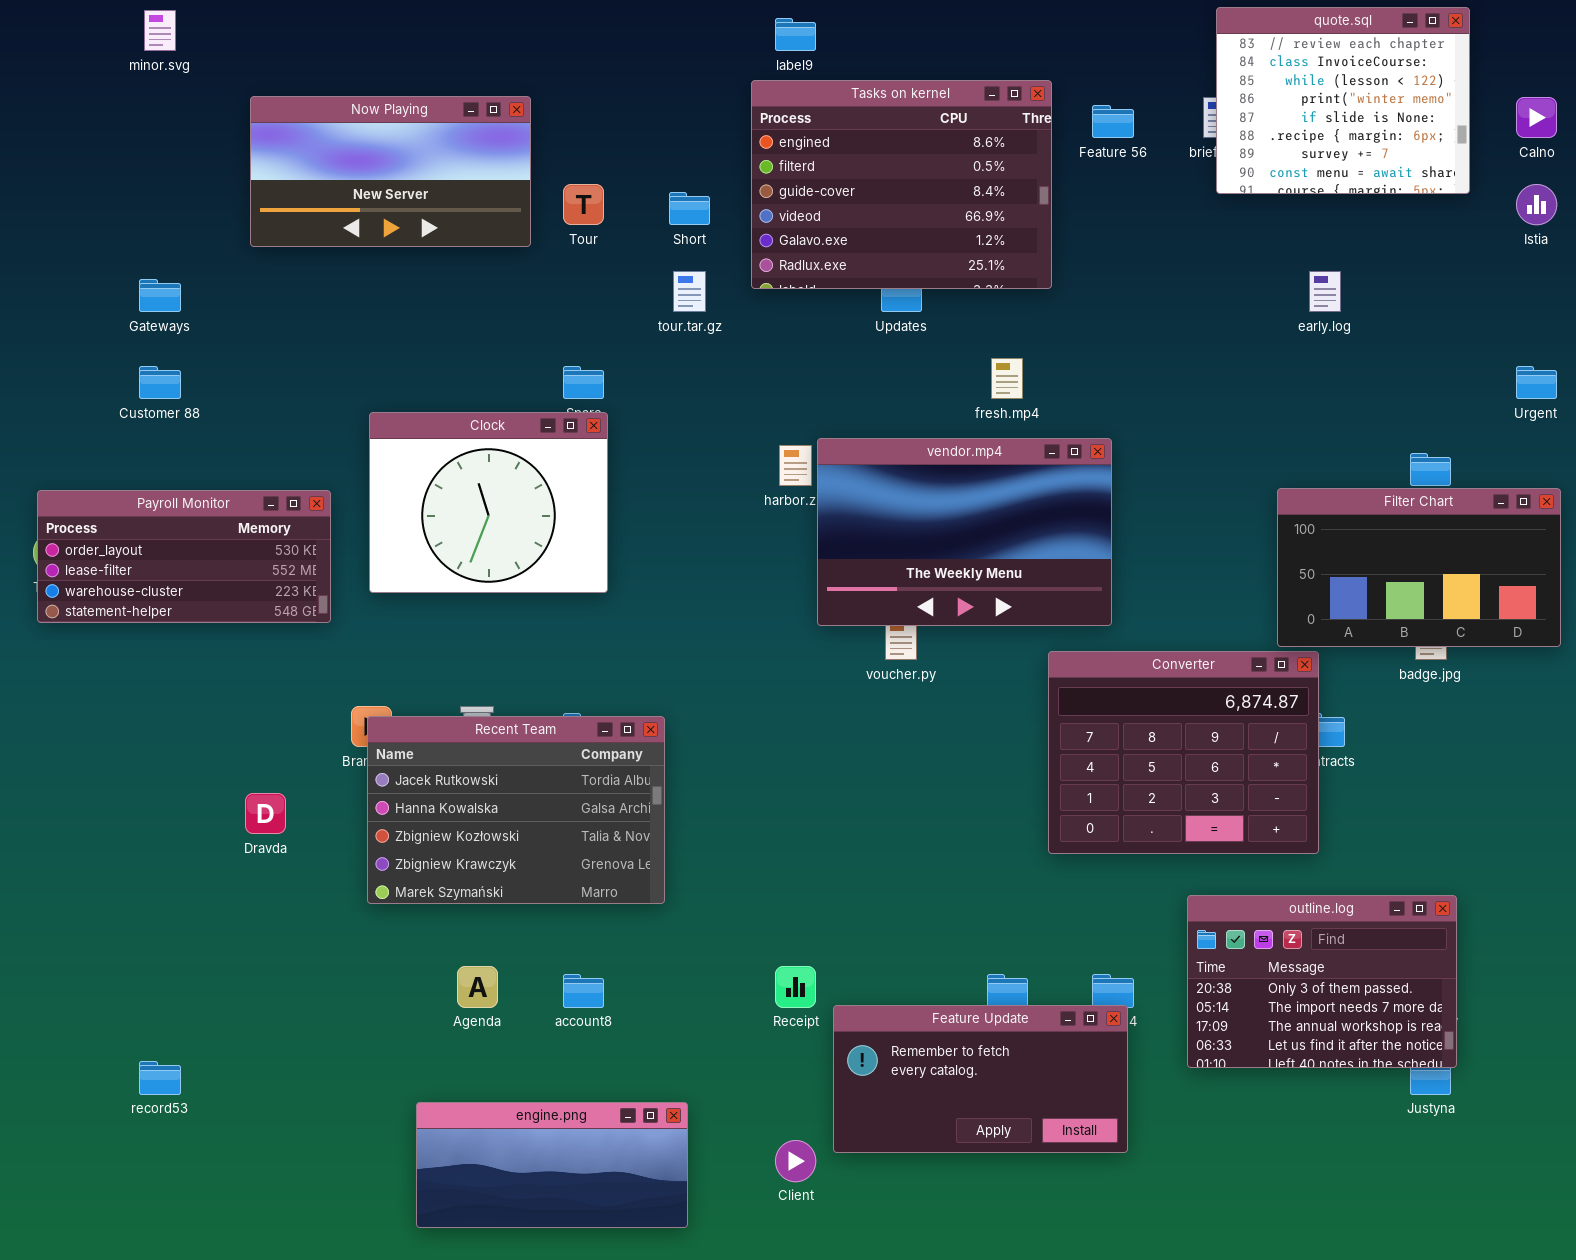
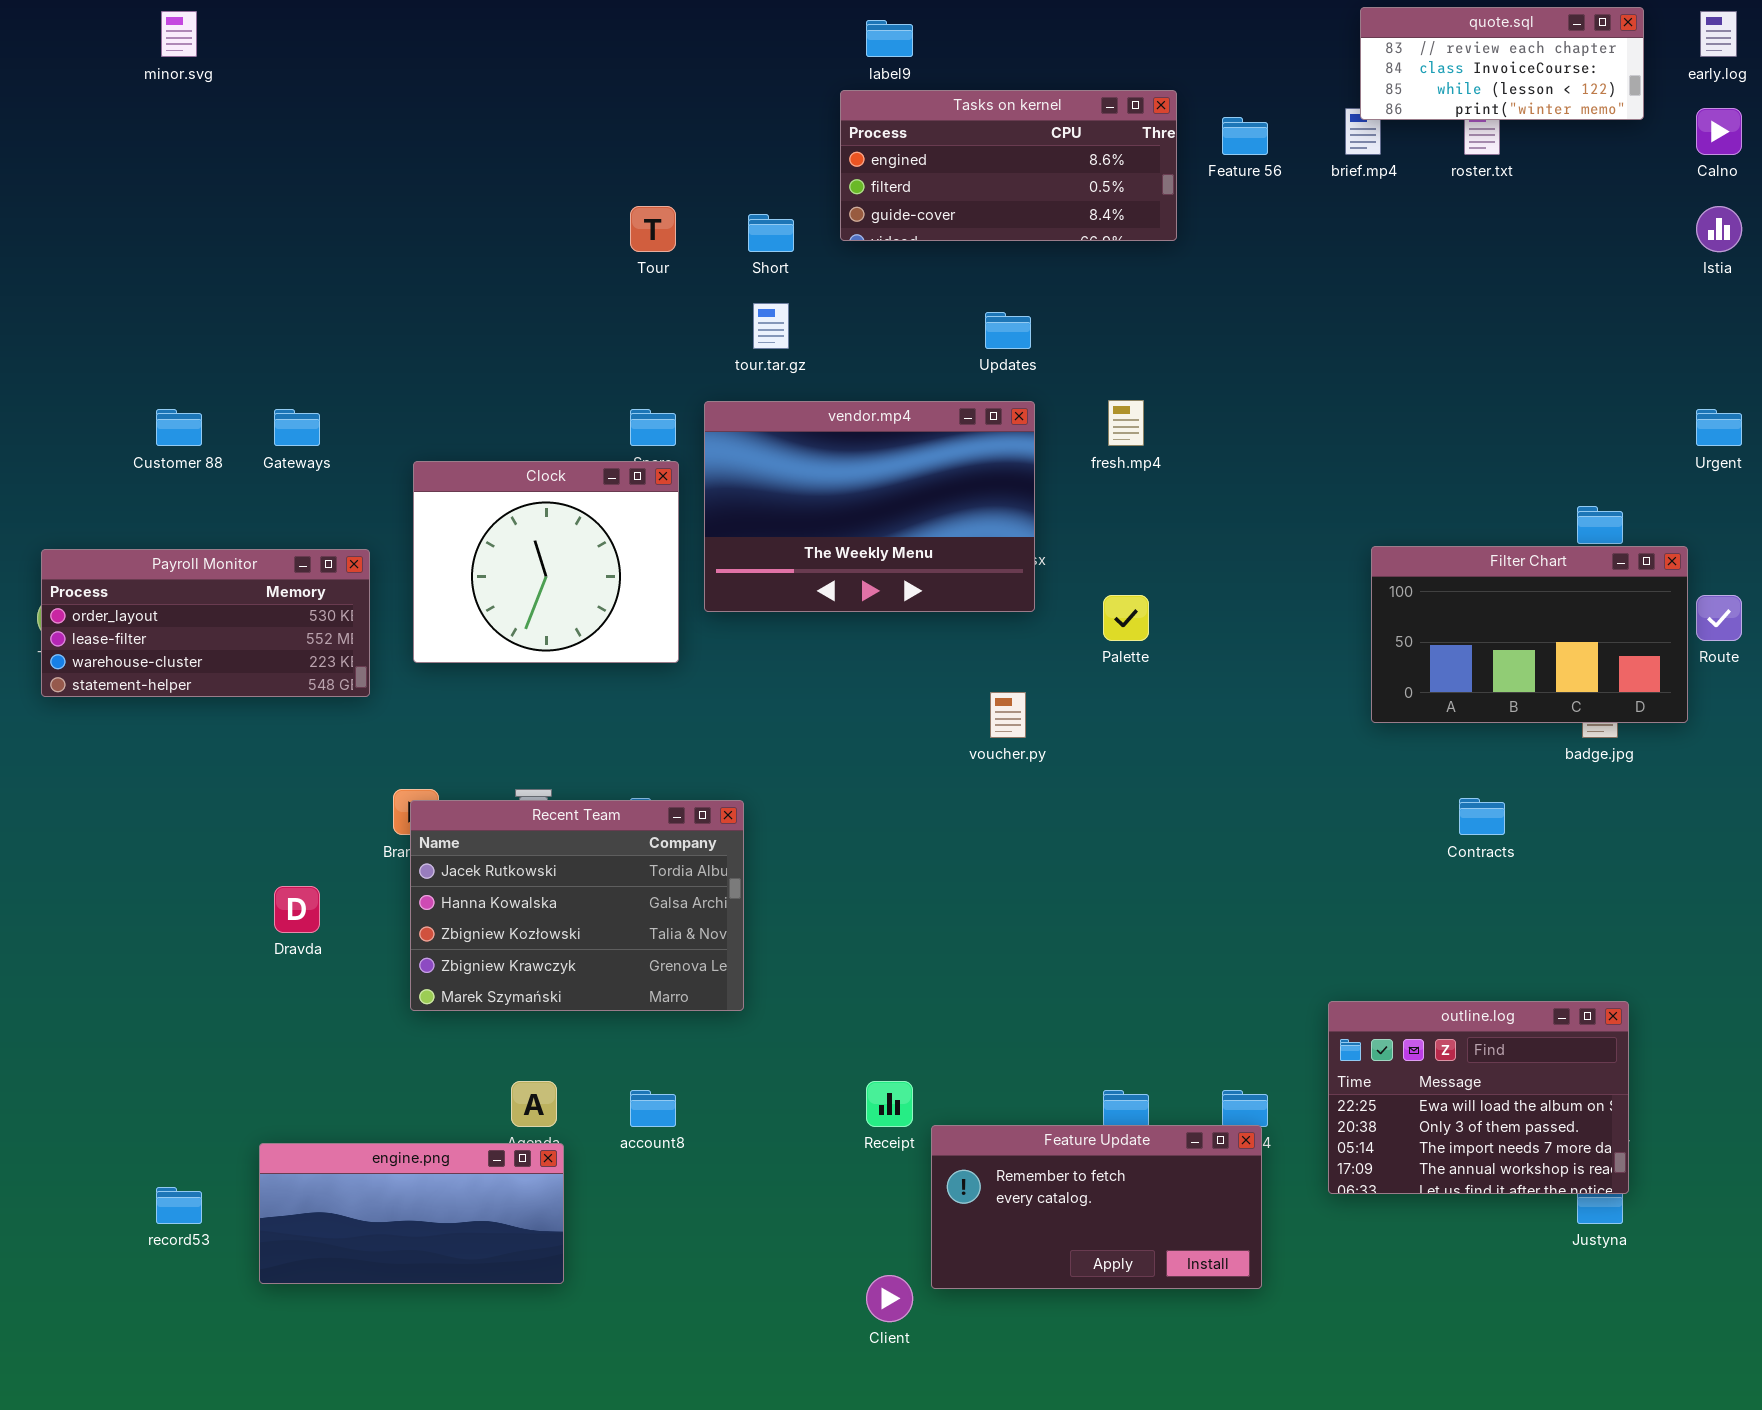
quote.sql: [1216,7,1470,194] -> [1360,7,1644,120], resized
Tasks on kernel: [751,80,1052,289] -> [840,90,1177,241], resized
Now Playing: [250,96,531,247] -> none, closed
early.log: [1309,271,1341,312] -> [1700,11,1737,57], moved
Gateways: [139,279,181,312] -> [274,409,320,446], moved
vendor.mp4: [817,438,1112,626] -> [704,401,1035,612], moved
Filter Chart: [1277,488,1561,647] -> [1371,546,1688,723], moved
Converter: [1048,651,1319,854] -> none, closed
outline.log: [1187,895,1457,1068] -> [1328,1001,1629,1194], scrolled up 1 row
engine.png: [416,1102,688,1228] -> [259,1143,564,1284], moved

